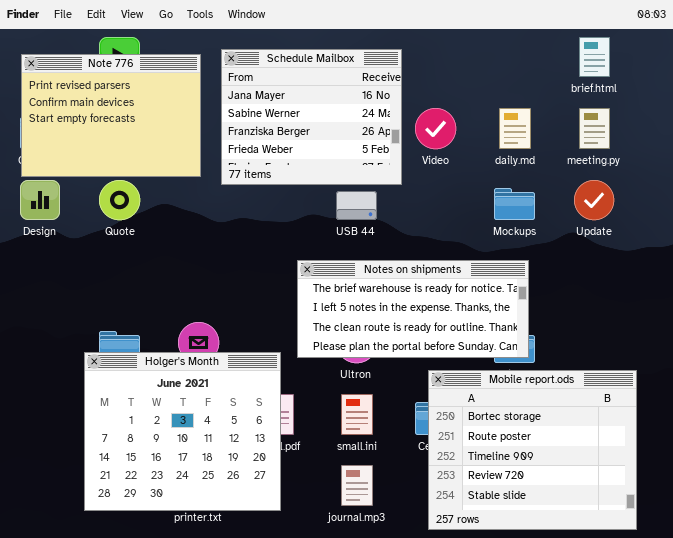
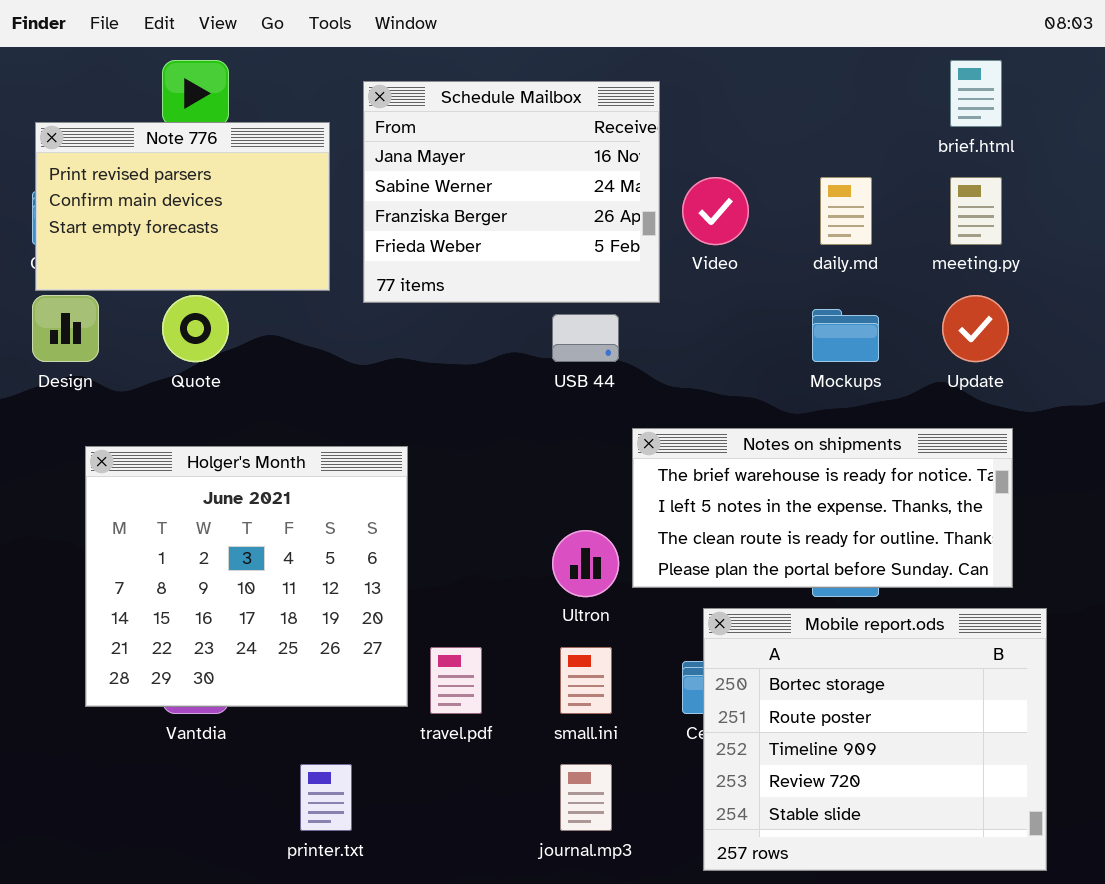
Note 776: [21,54,201,177] -> [35,122,330,291], resized
Notes on shipments: [297,260,529,358] -> [632,428,1013,588], moved
Holger's Month: [84,352,281,511] -> [85,446,408,707], moved

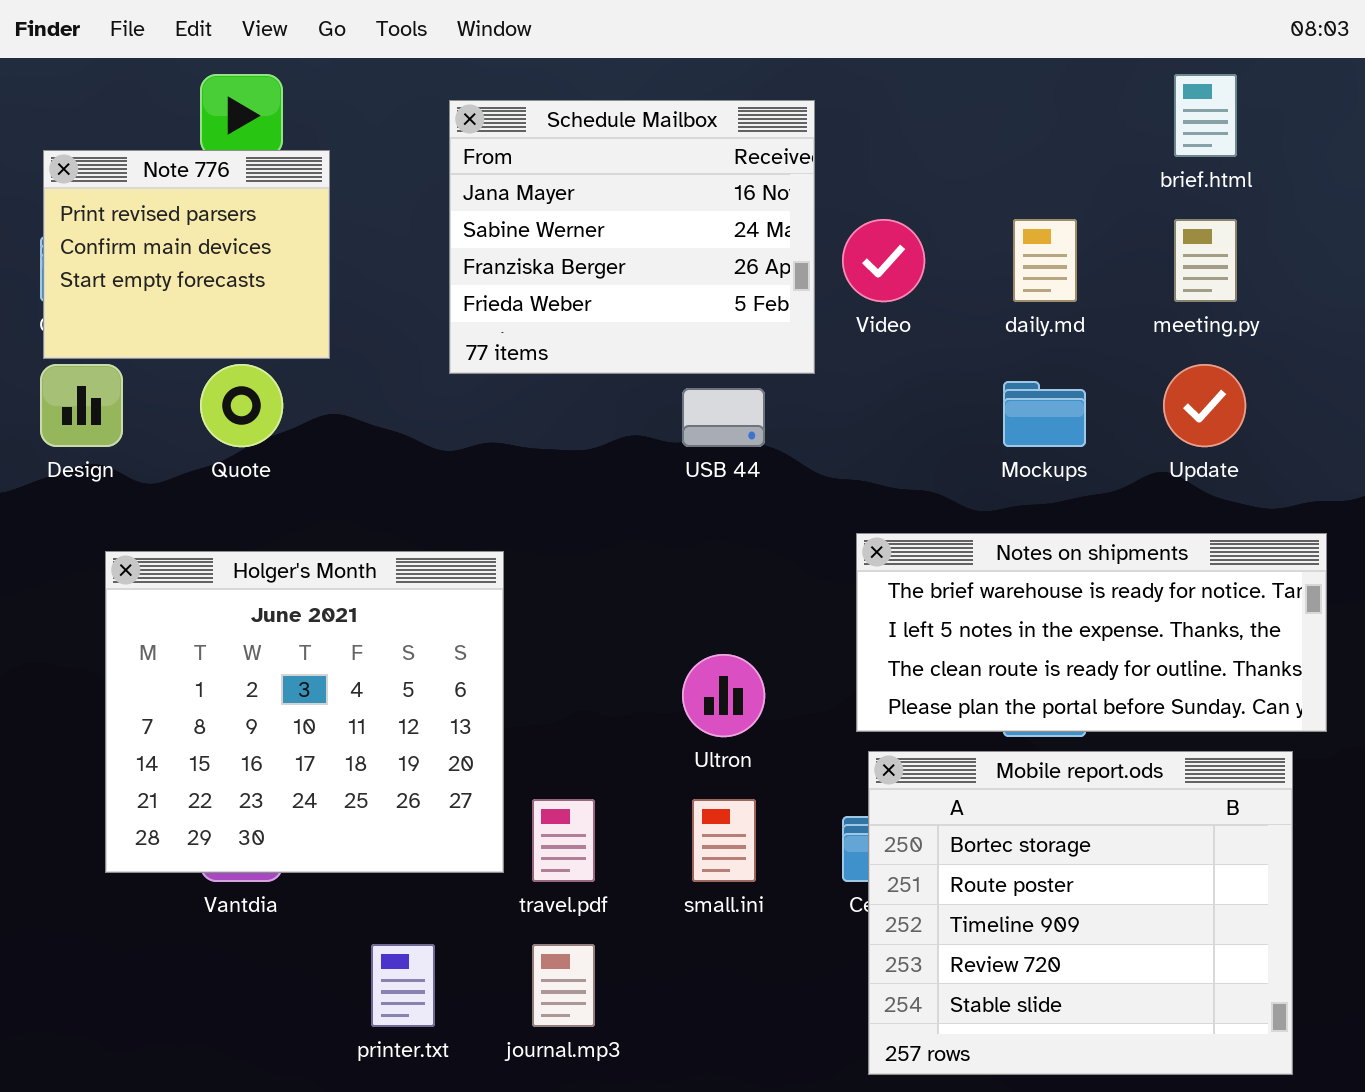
Note 776: [35,122,330,291] -> [43,150,330,359], resized
Notes on shipments: [632,428,1013,588] -> [856,533,1327,732], moved
journal.mp3: [560,764,612,831] -> [532,944,595,1027], moved

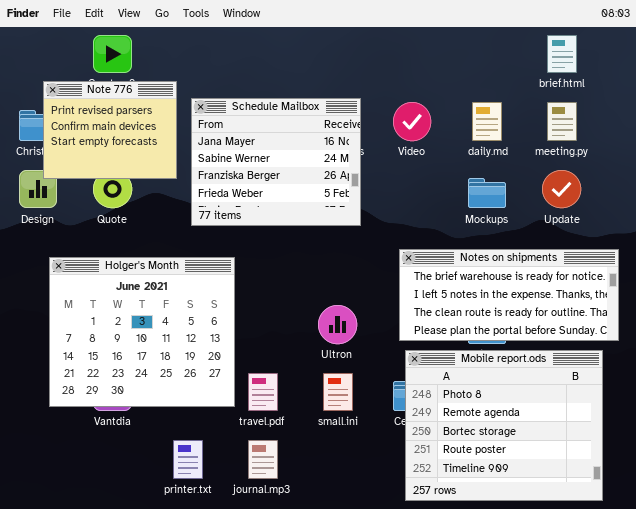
Schedule Mailbox: [449,100,815,374] -> [191,98,361,226], moved
Note 776: [43,150,330,359] -> [43,81,177,179], moved
Mobile report.ods: [868,751,1293,1075] -> [405,350,603,501], scrolled up 2 rows

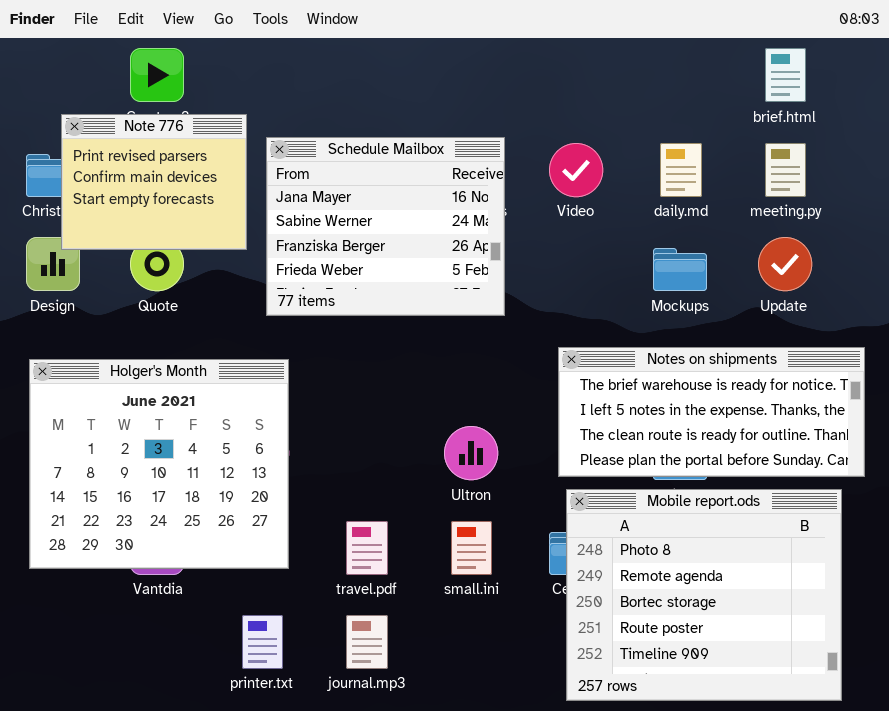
Holger's Month: [49,257,235,407] -> [29,359,289,569], moved

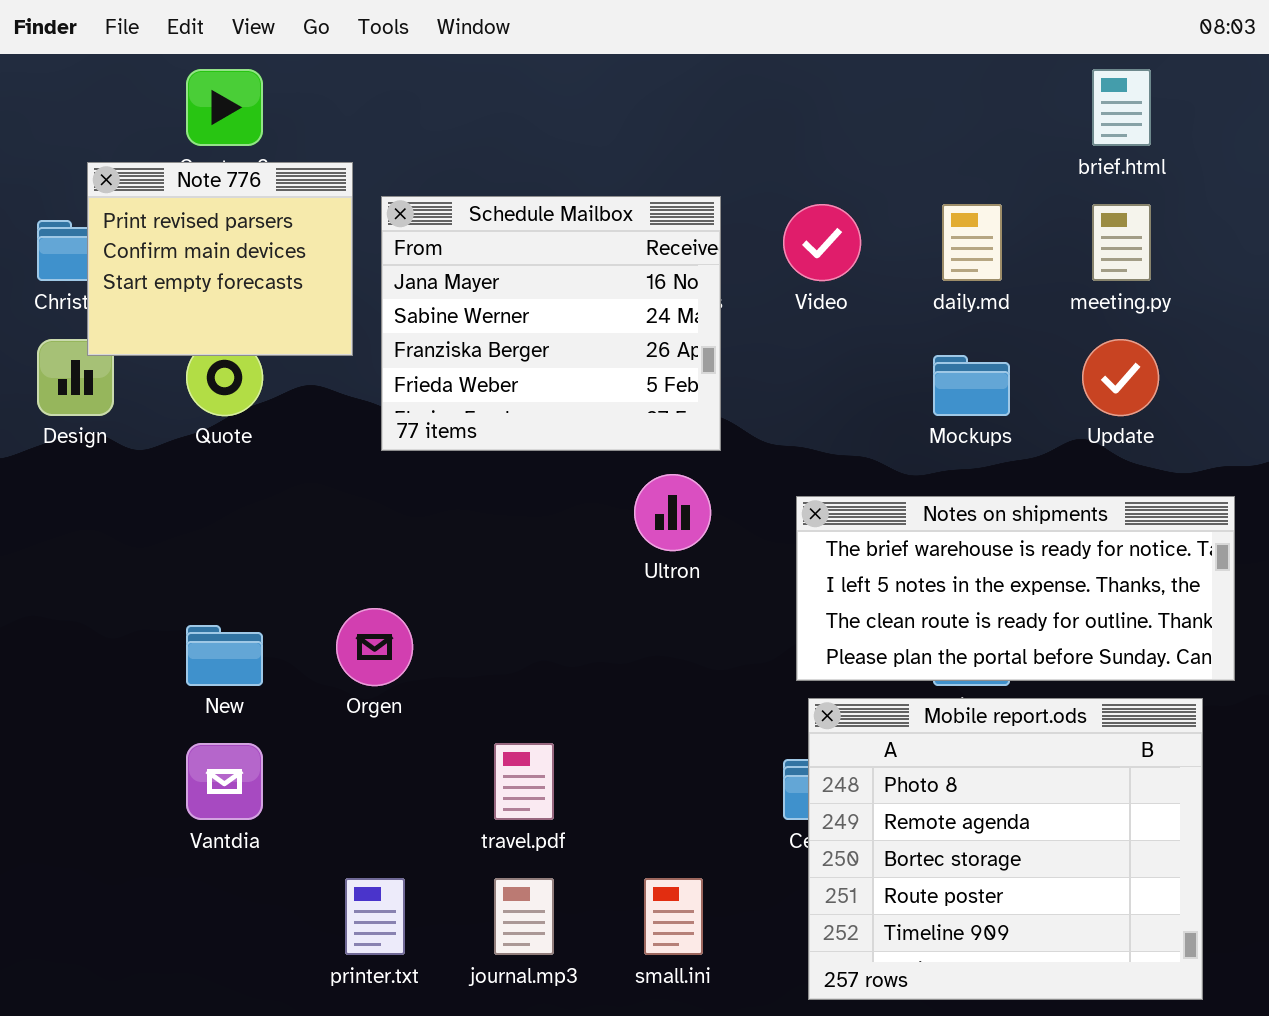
Holger's Month: [29,359,289,569] -> none, closed
Ultron: [444,426,498,480] -> [634,474,711,551], moved
small.ini: [451,521,492,575] -> [644,878,703,955], moved

